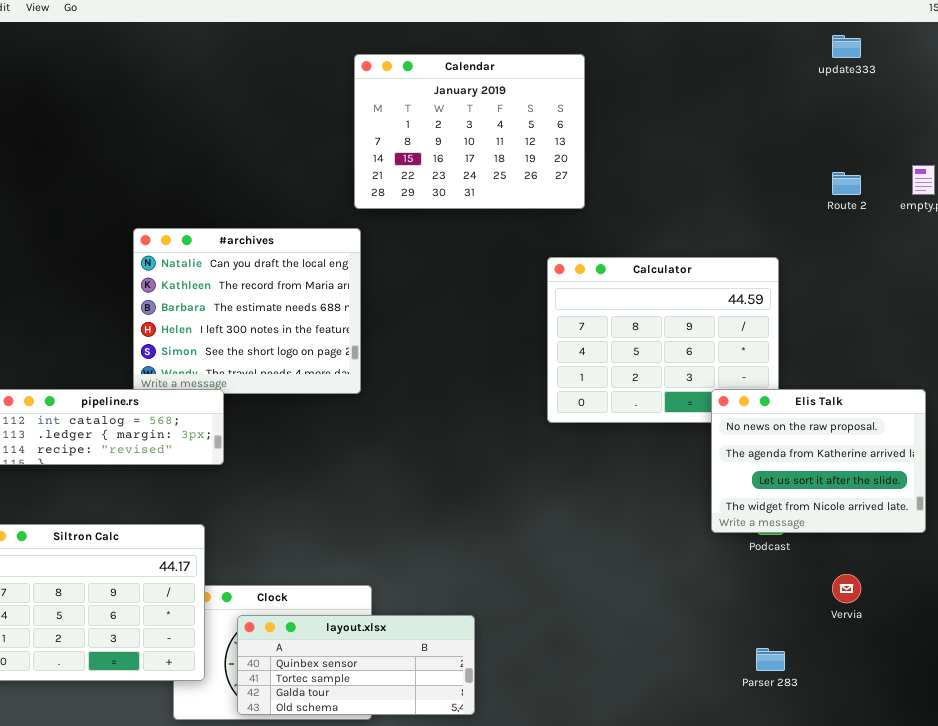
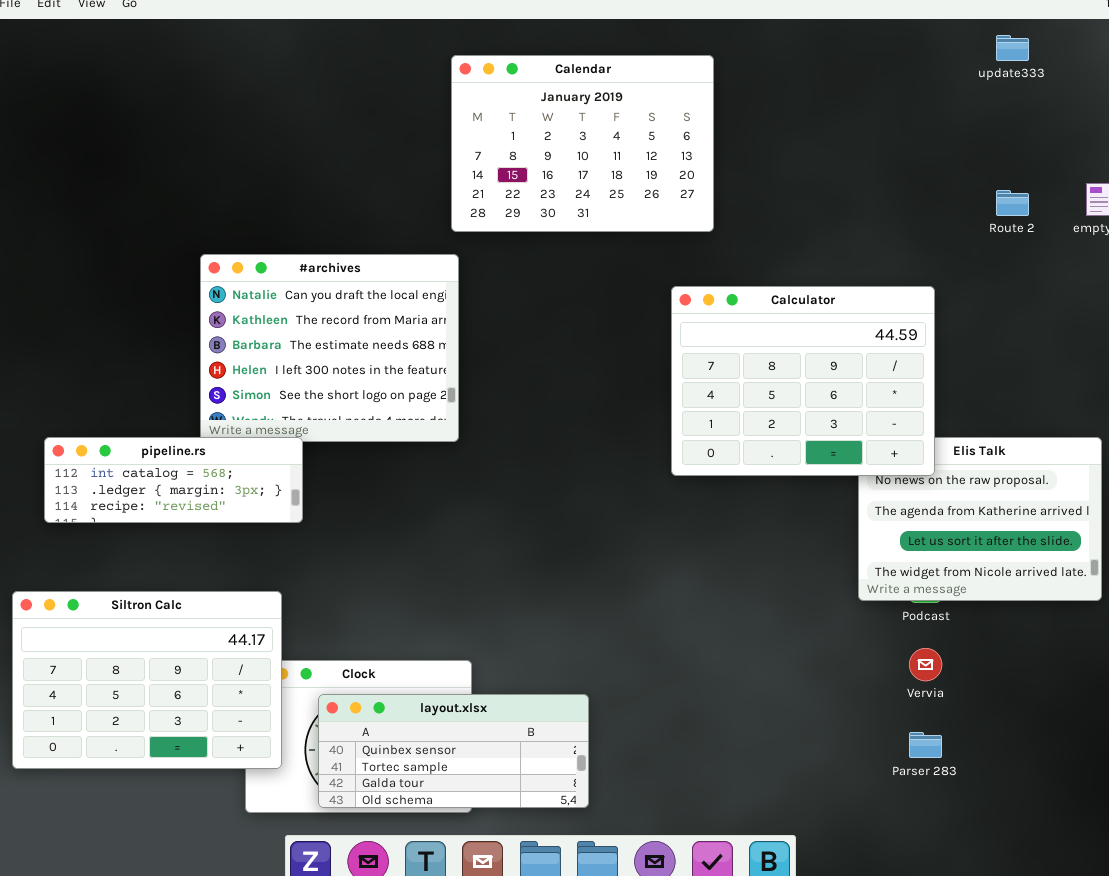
Calculator: [547,257,779,423] -> [671,286,935,476], raised
Vervia: [832,574,861,603] -> [909,648,942,681], moved

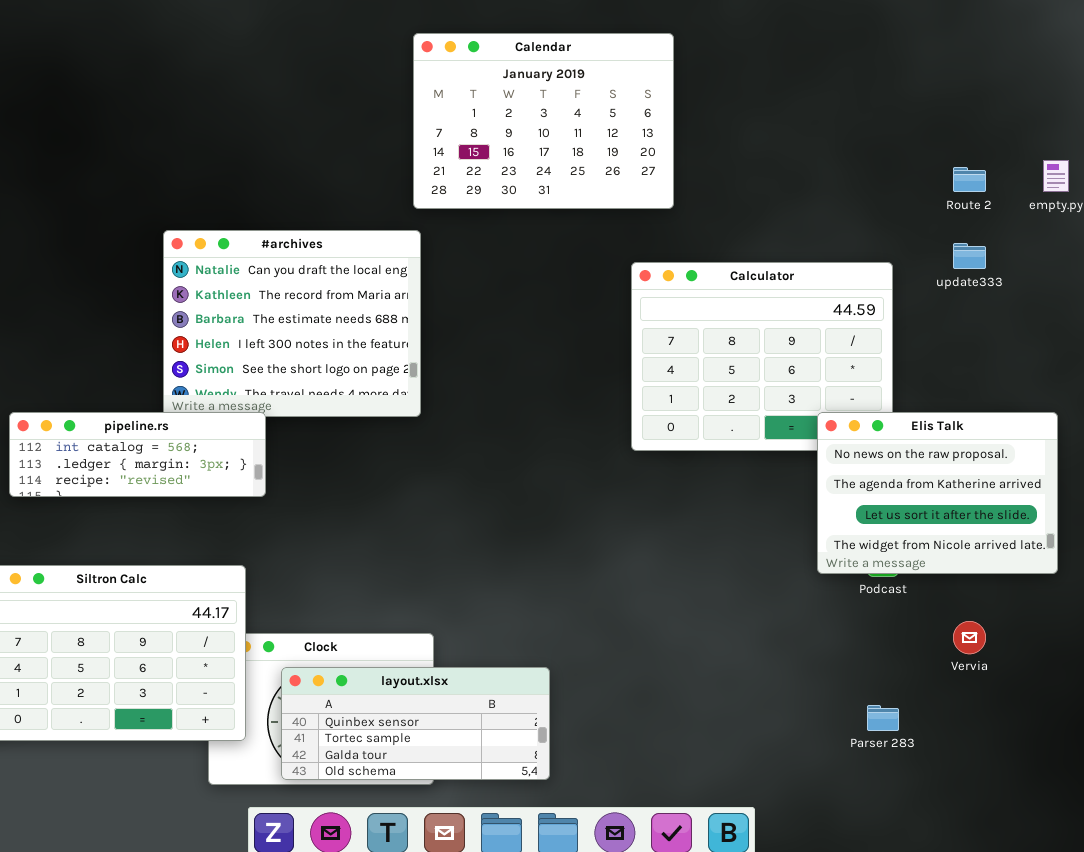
update333: [996,35,1029,61] -> [953,243,986,269], moved
Elis Talk: [858,437,1102,601] -> [817,412,1058,574], raised
Vervia: [909,648,942,681] -> [953,621,986,654], moved

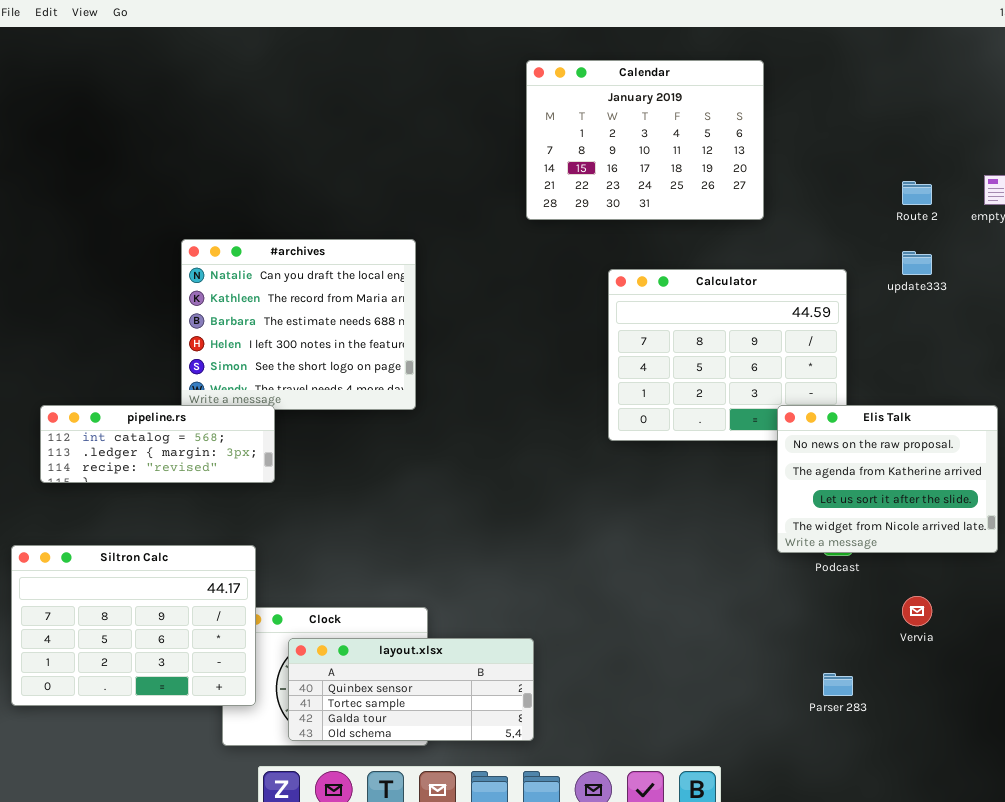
Calendar: [413,33,674,209] -> [526,60,764,220], moved

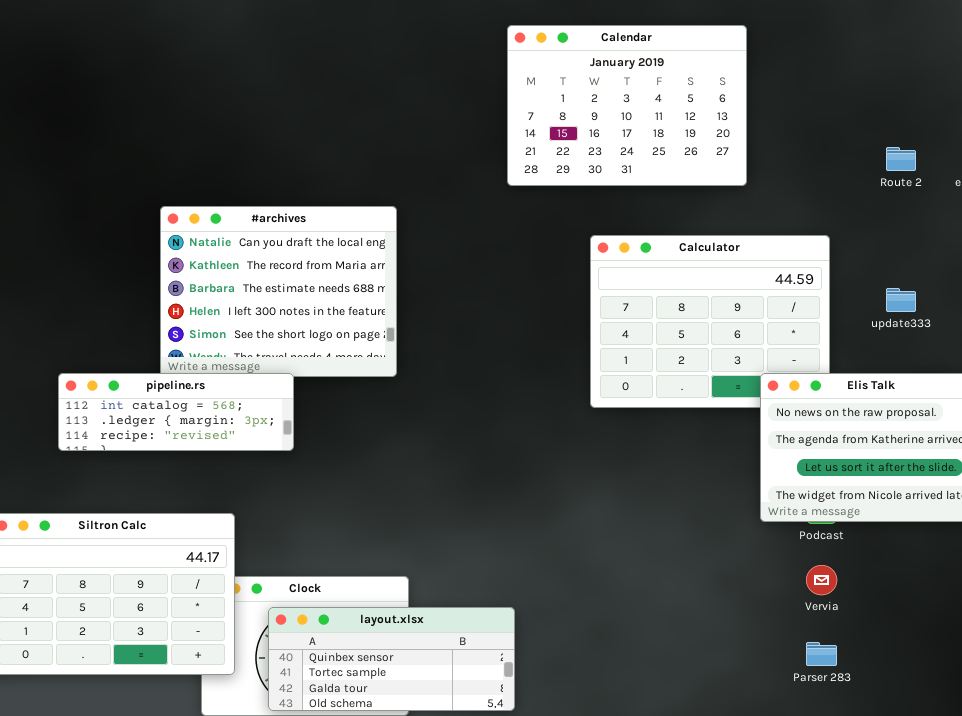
update333: [902,251,932,275] -> [886,288,916,312], moved
pipeline.rs: [40,405,275,483] -> [58,373,294,451], moved
Vervia: [902,596,932,626] -> [806,565,837,595], moved

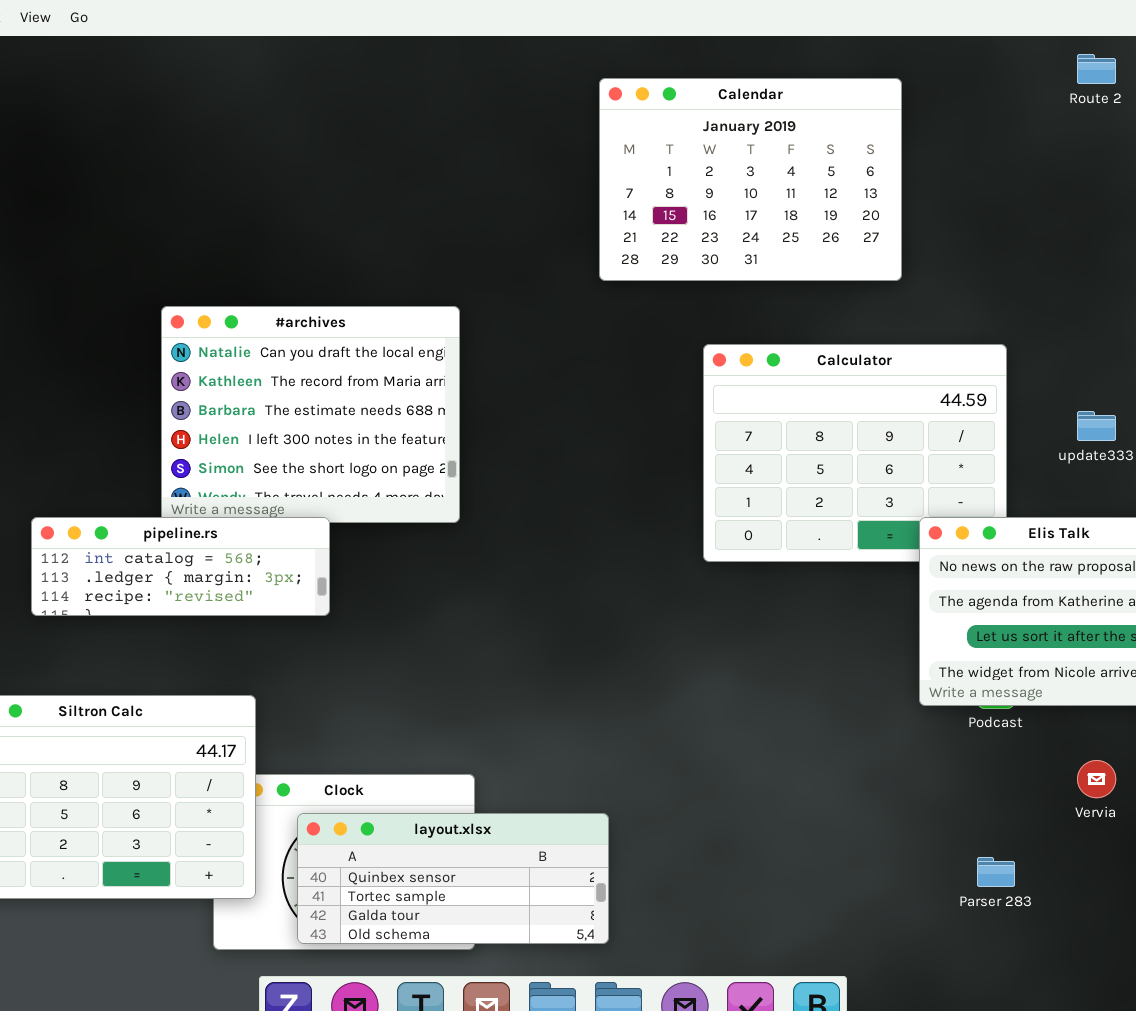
Route 2: [886,147,916,171] -> [1077,54,1116,84], moved
Vervia: [806,565,837,595] -> [1077,760,1116,798], moved

